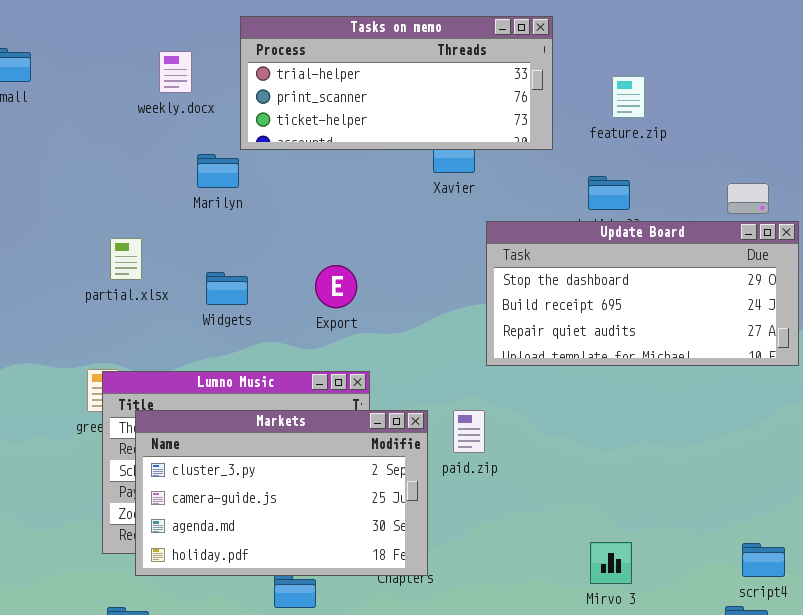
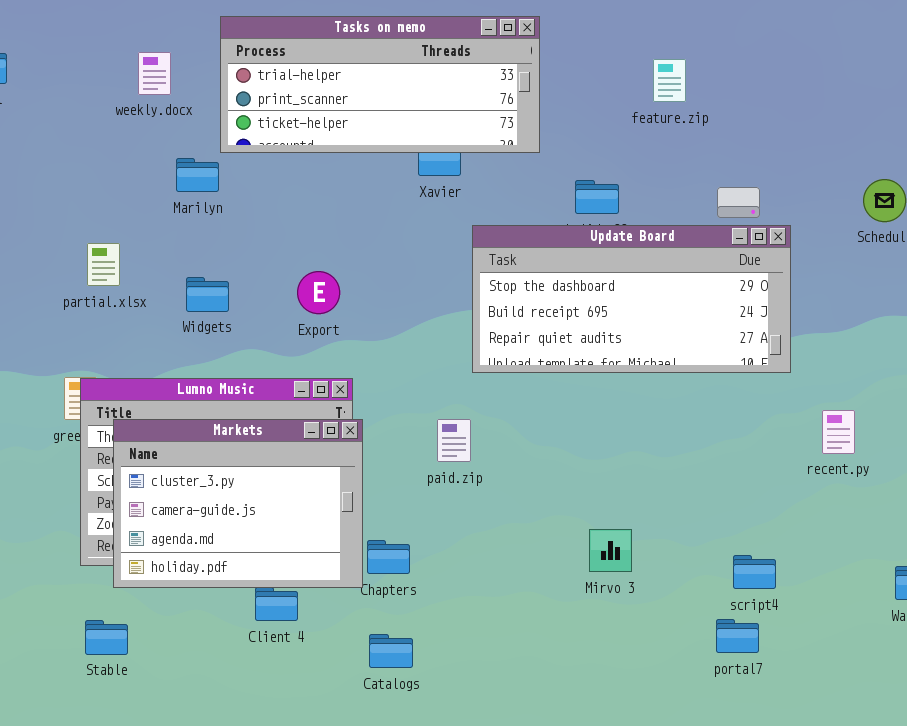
feature.zip: [612,76,645,118] -> [653,59,686,102], moved
Markets: [135,410,428,576] -> [113,419,363,588], resized
Mirvo 3: [590,542,632,584] -> [589,529,632,572], moved

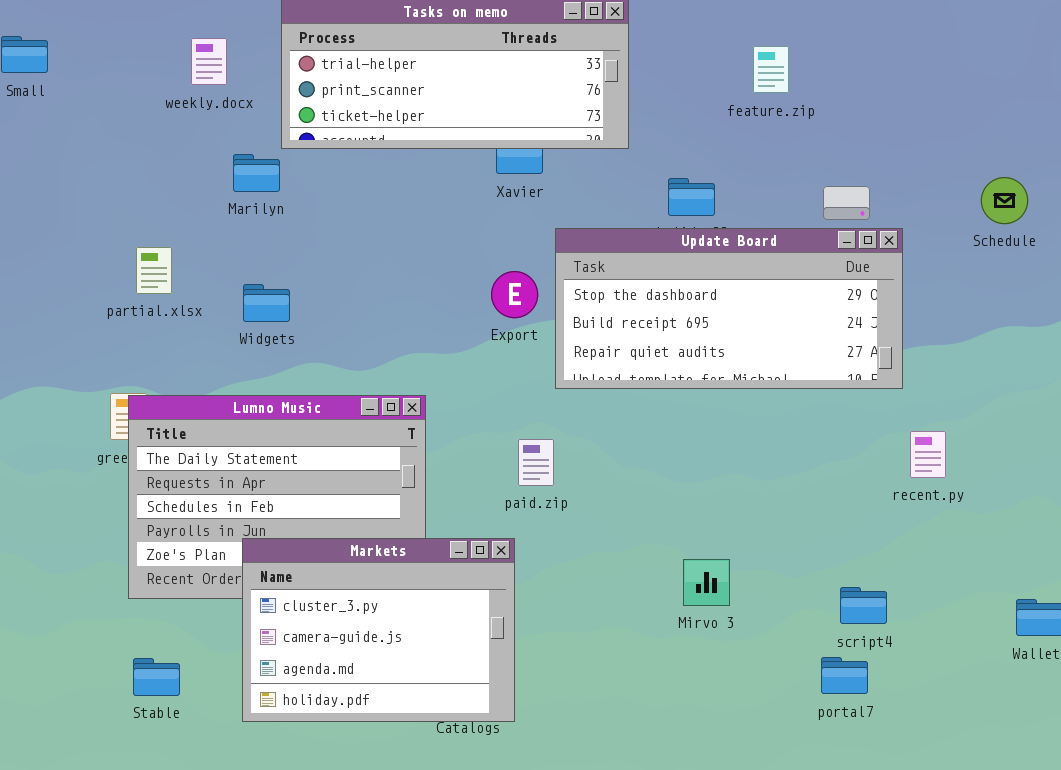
Export: [297,271,340,314] -> [491,271,538,318], moved
recent.py: [822,410,855,454] -> [910,431,946,478], moved
Markets: [113,419,363,588] -> [242,538,515,722], moved

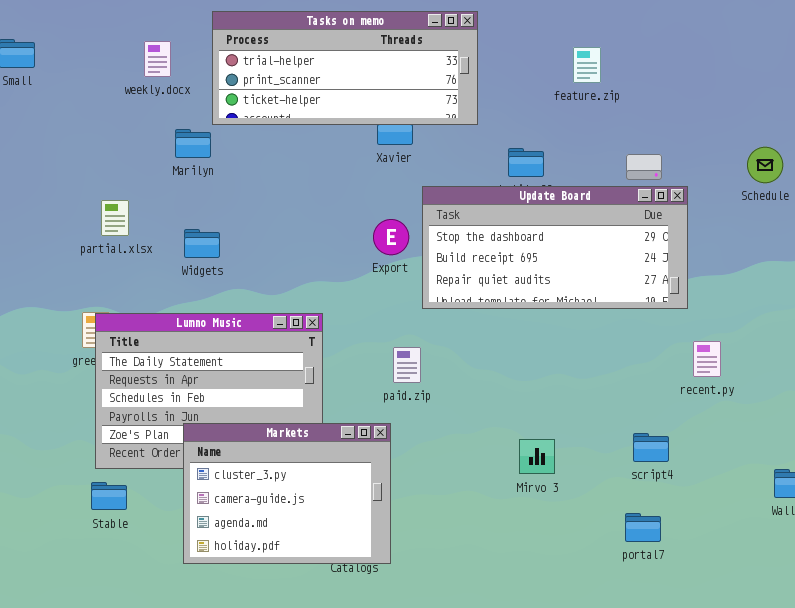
script4: [840,587,887,624] -> [633,433,669,462], moved
Stable: [133,658,180,696] -> [91,482,127,510], moved

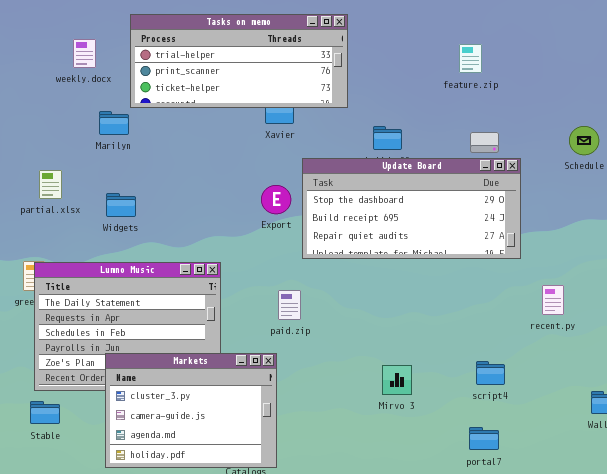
feature.zip: [573,47,601,83] -> [459,44,482,73], moved
recent.py: [693,341,721,377] -> [542,285,564,315], moved

